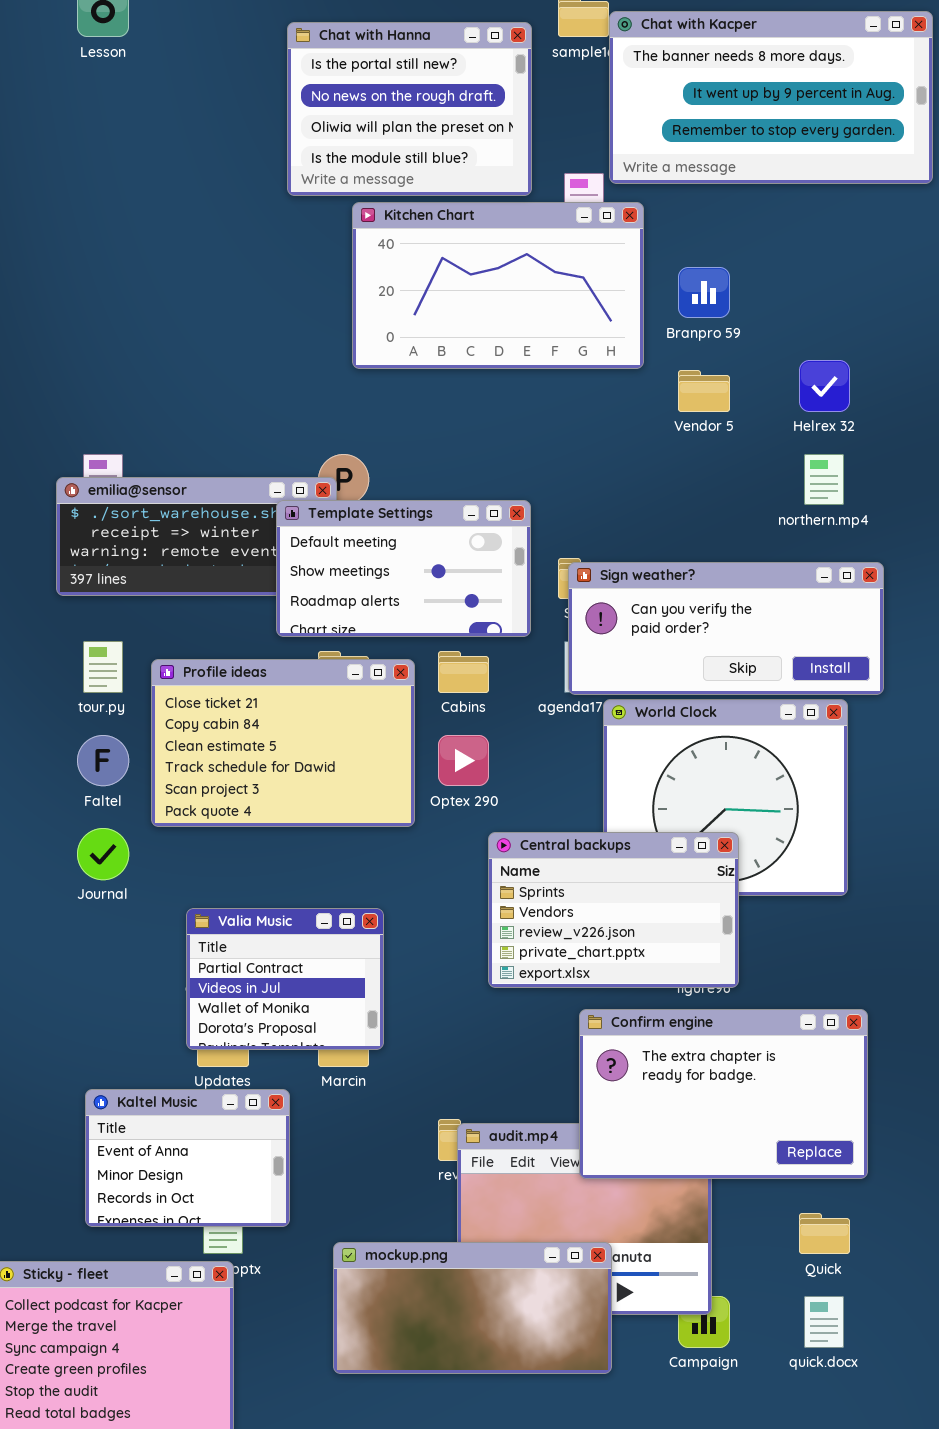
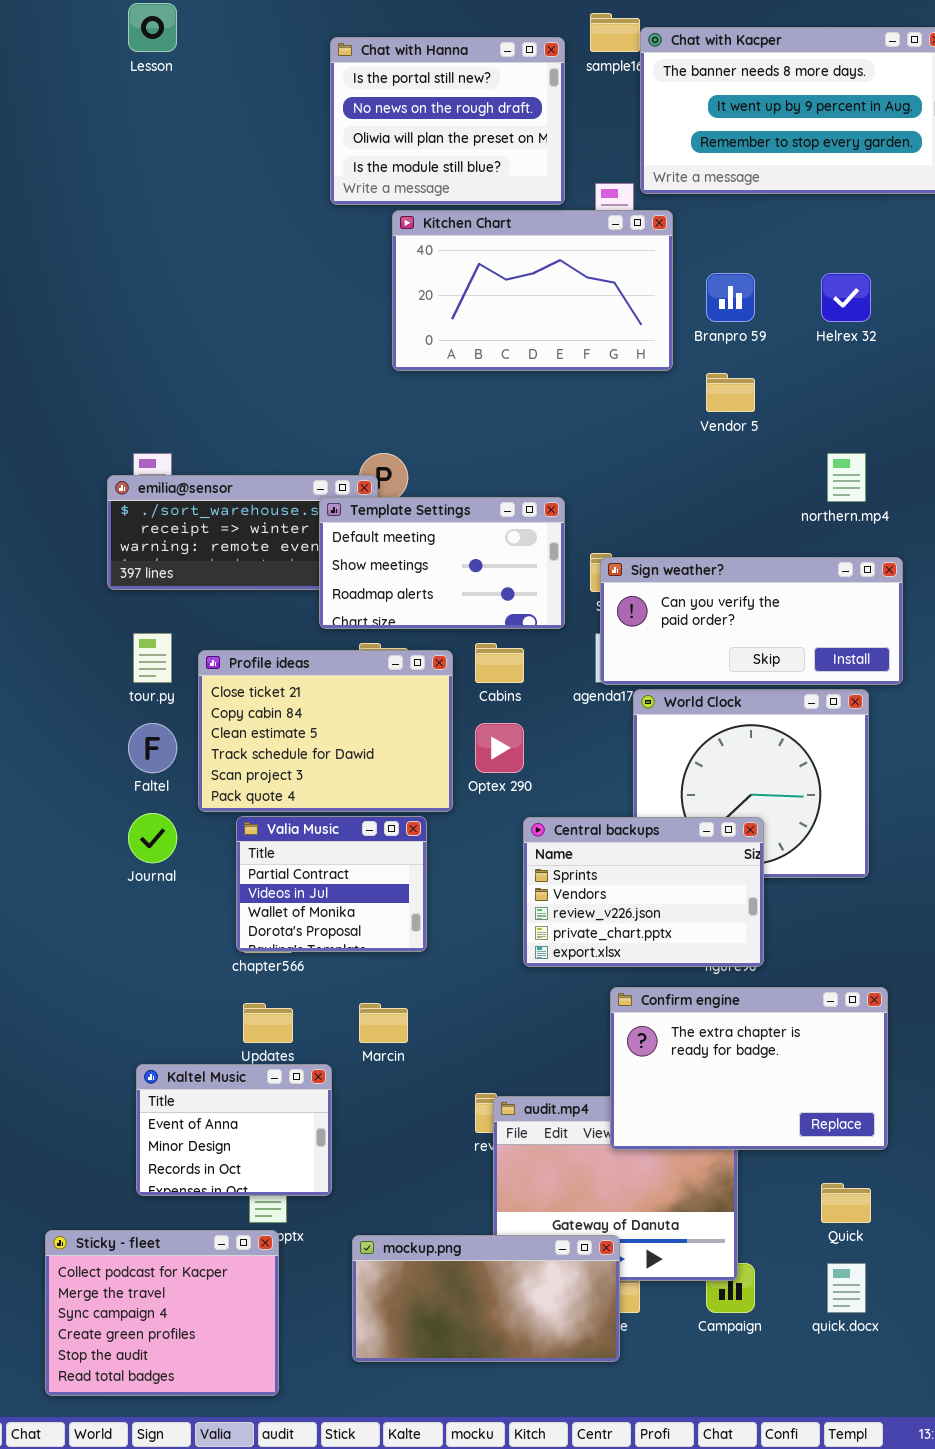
Helrex 32: [799,360,850,412] -> [821,273,871,322], moved
Valia Music: [186,908,384,1050] -> [236,816,427,952], moved
mockup.png: [333,1242,612,1374] -> [352,1235,620,1362], moved

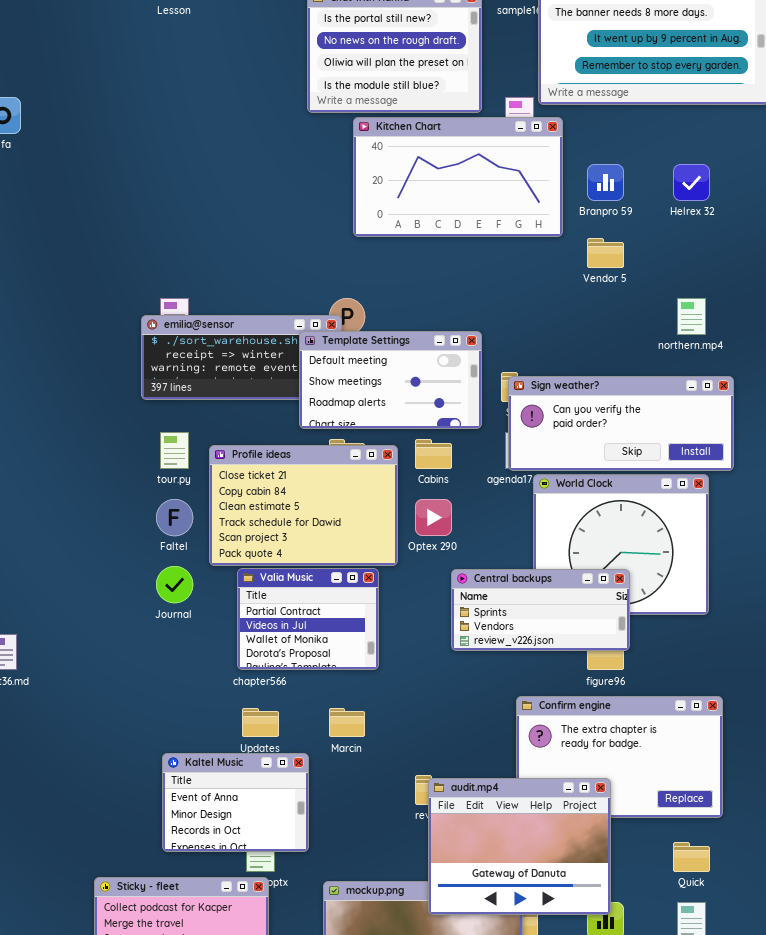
Central backups: [523,817,764,967] -> [451,569,630,651], resized
audit.mp4: [493,1096,738,1281] -> [428,778,611,915], raised

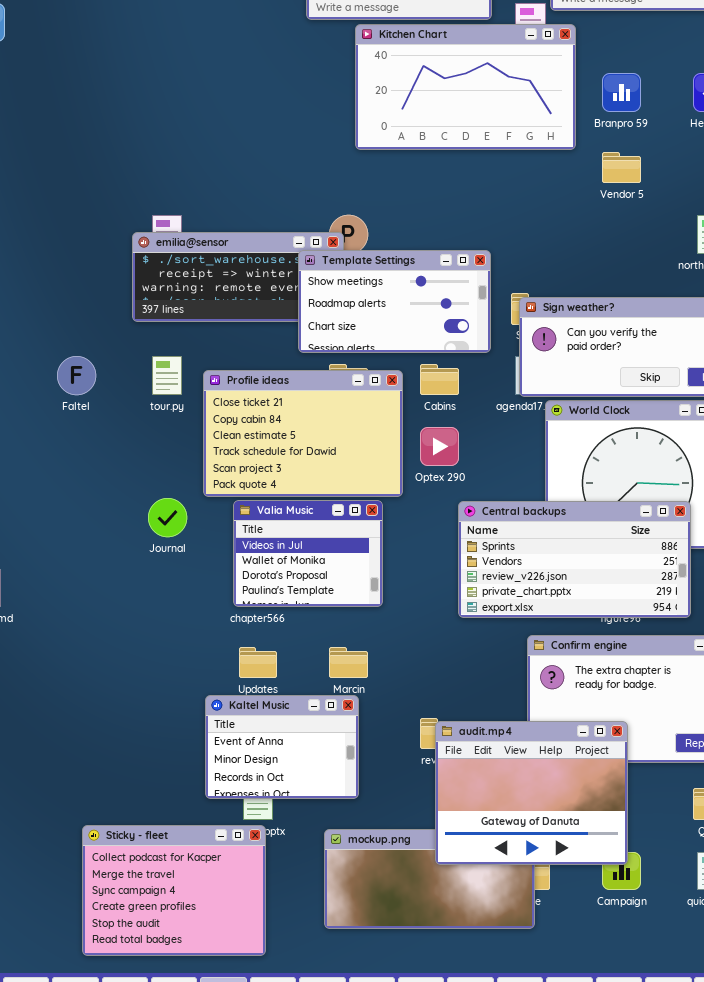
Template Settings: [299,331,482,429] -> [298,250,491,353], scrolled down 1 row
Faltel: [156,499,193,536] -> [57,356,96,395], moved
Valia Music: [237,568,379,670] -> [233,500,383,607], scrolled down 1 row
Central backups: [451,569,630,651] -> [458,501,691,618], resized
Kaltel Music: [162,753,309,852] -> [205,695,359,799], moved

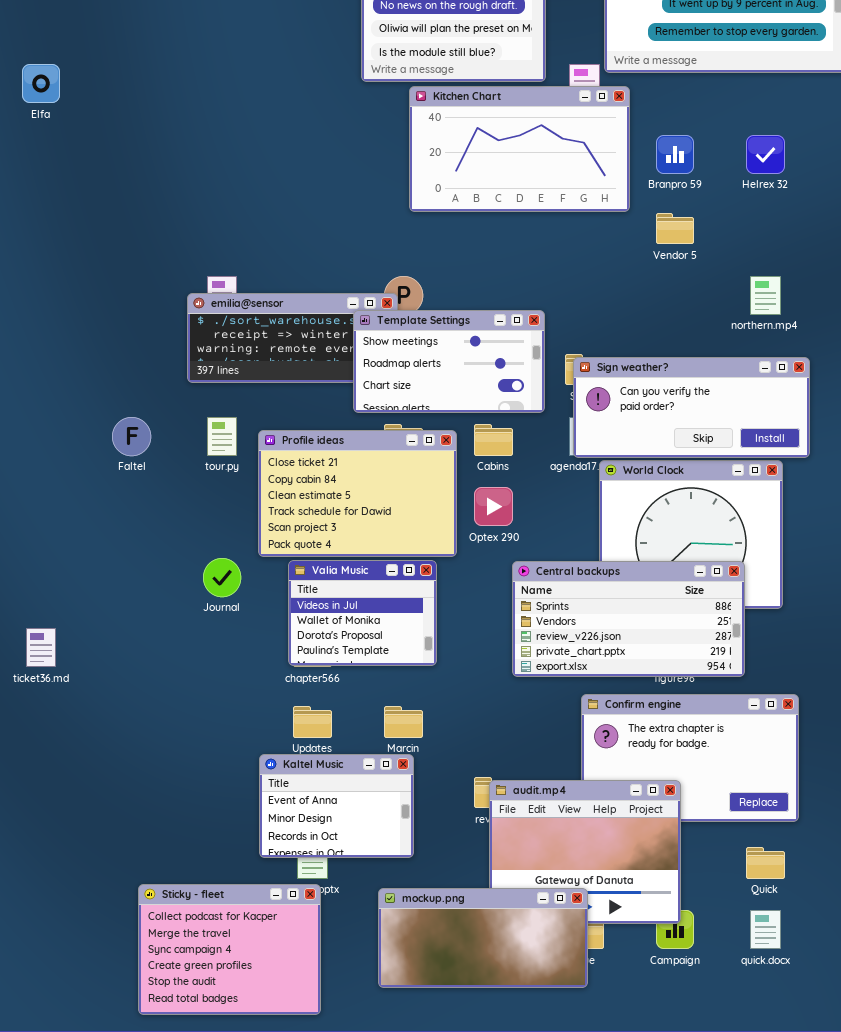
mockup.png: [324,829,535,929] -> [378,888,588,988], raised

